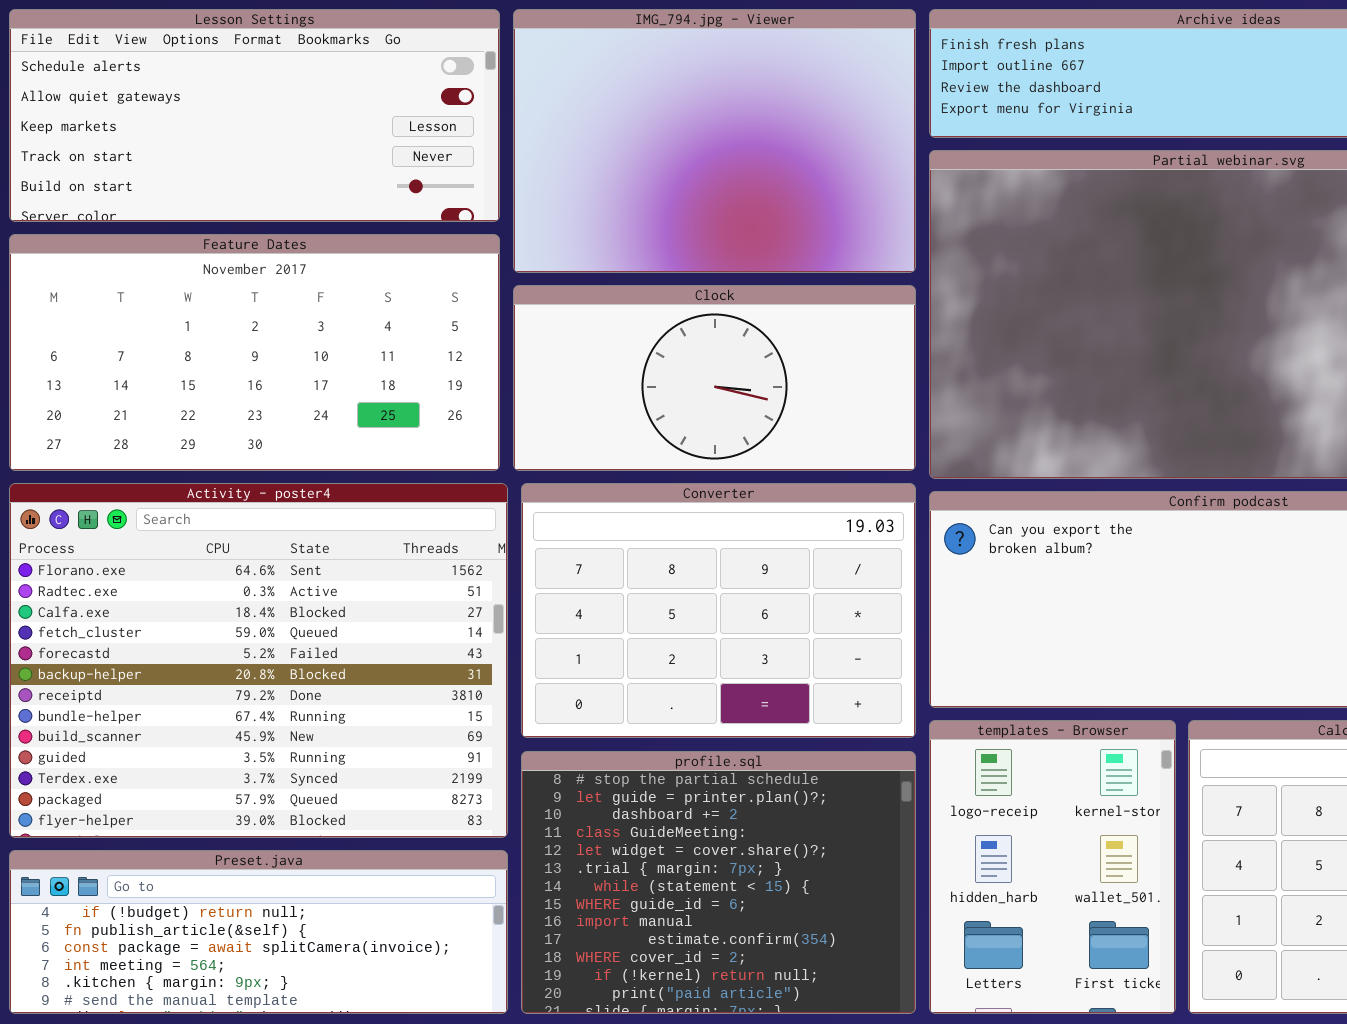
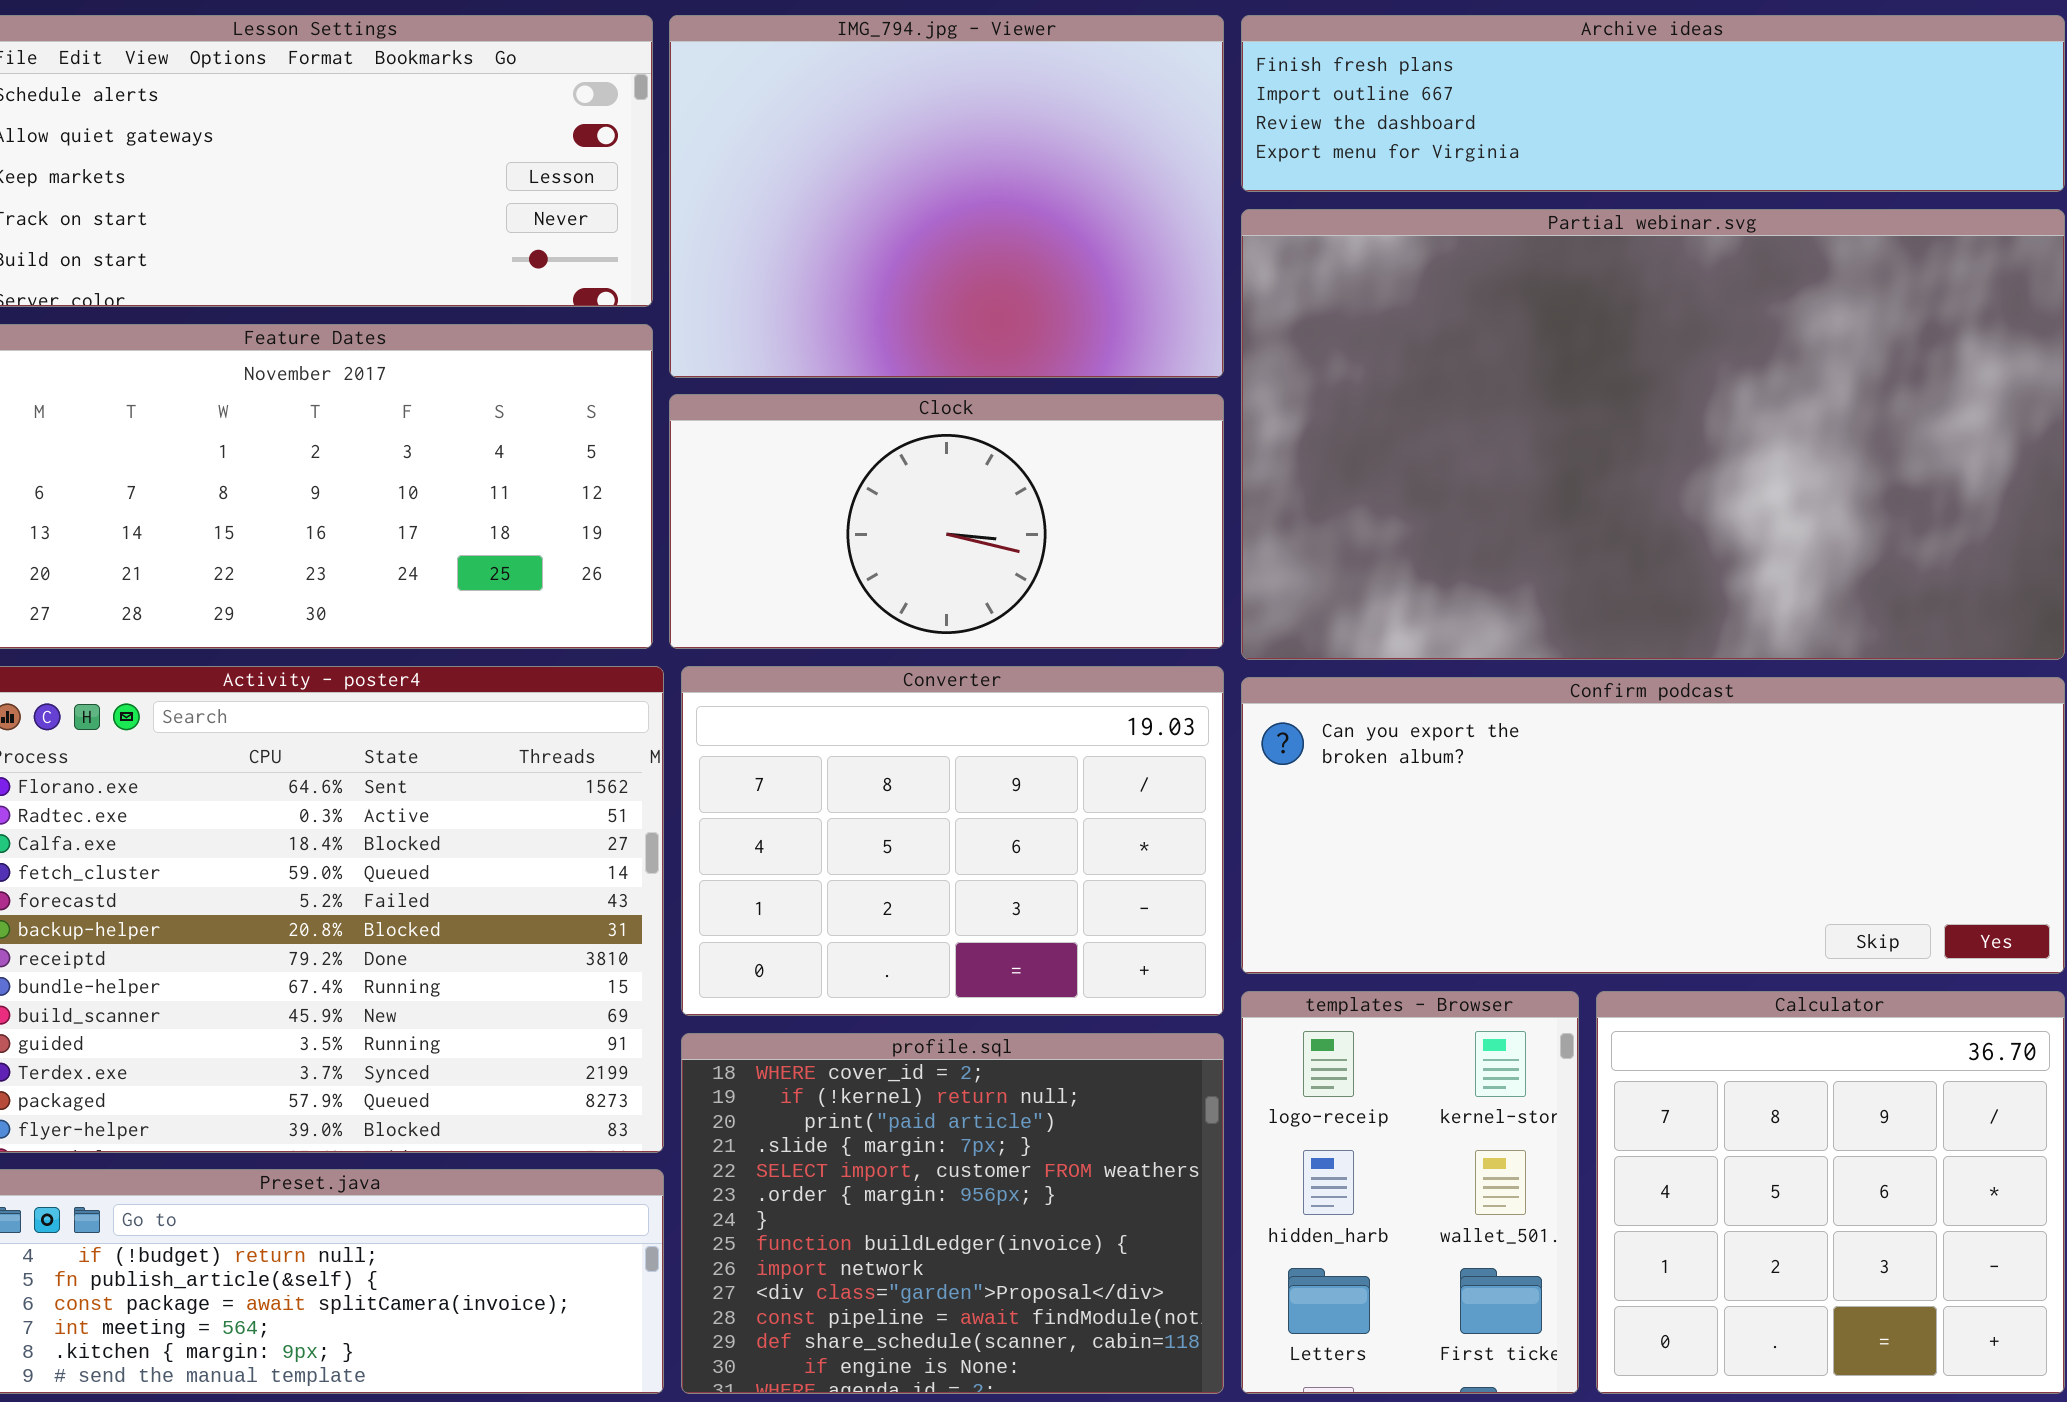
profile.sql: [521,751,916,1014] -> [681,1033,1224,1394], scrolled down 10 rows

